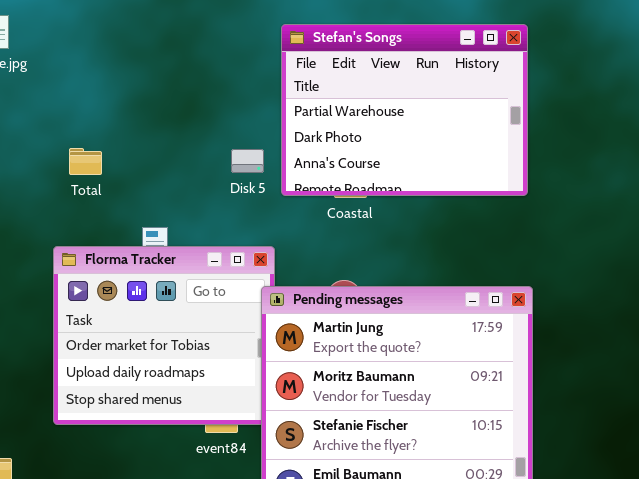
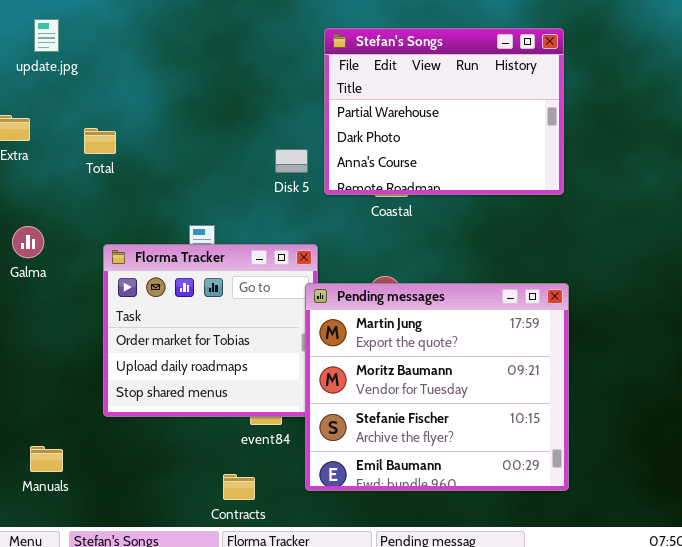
Total: [69,148,102,175] -> [84,128,116,154], moved

